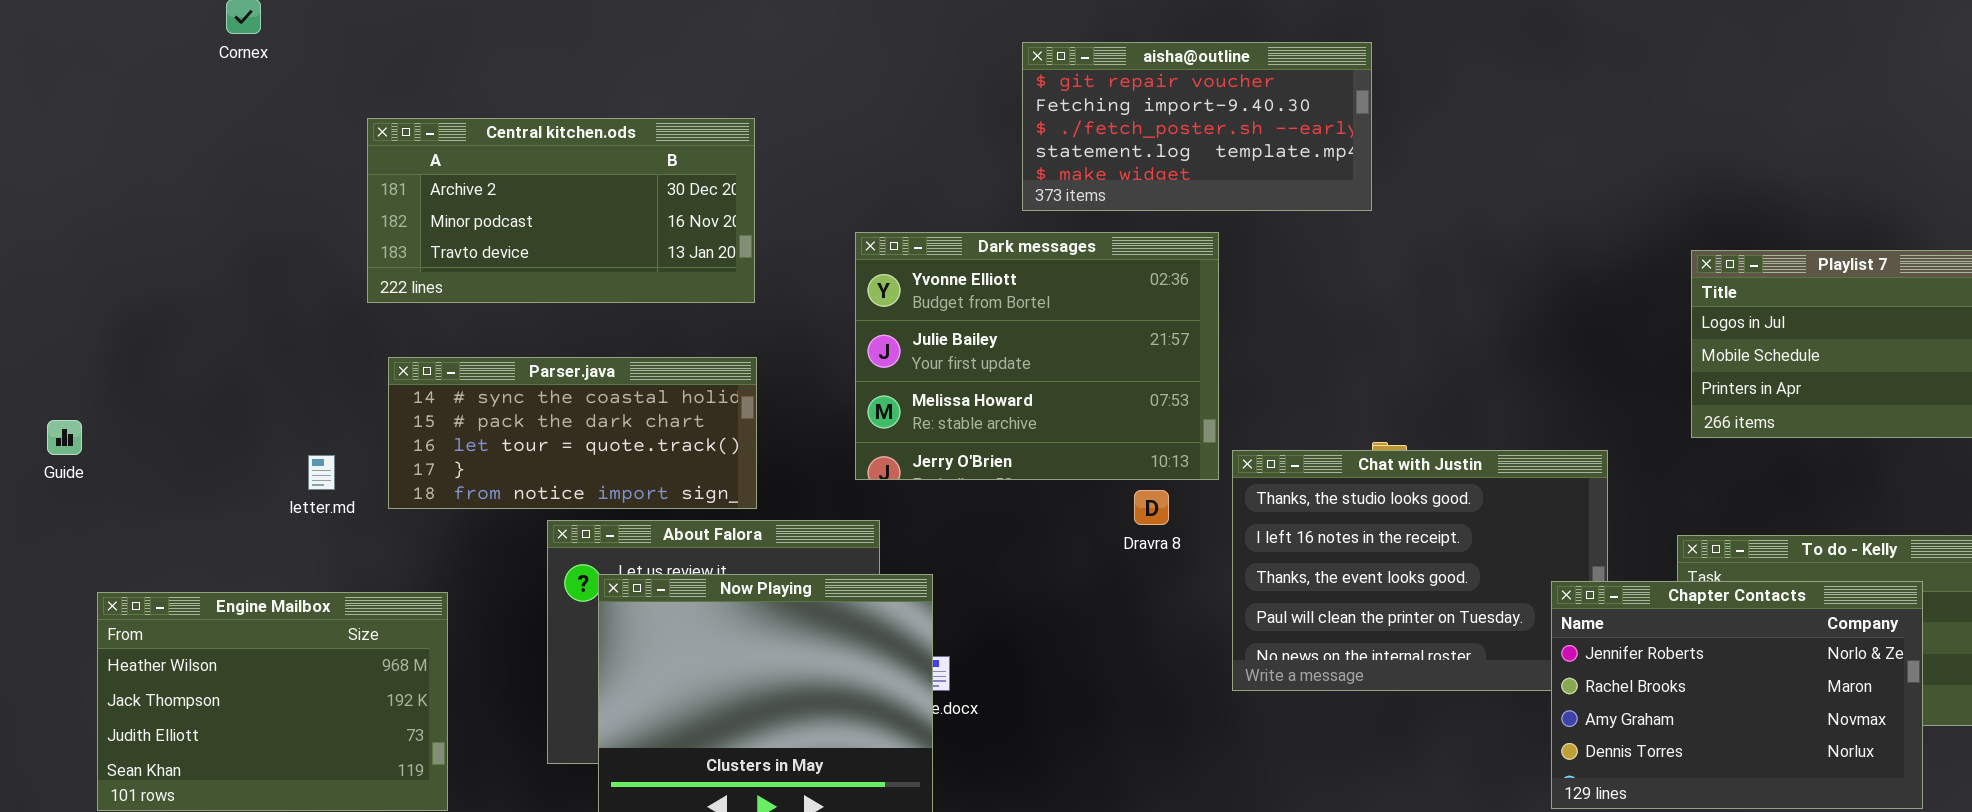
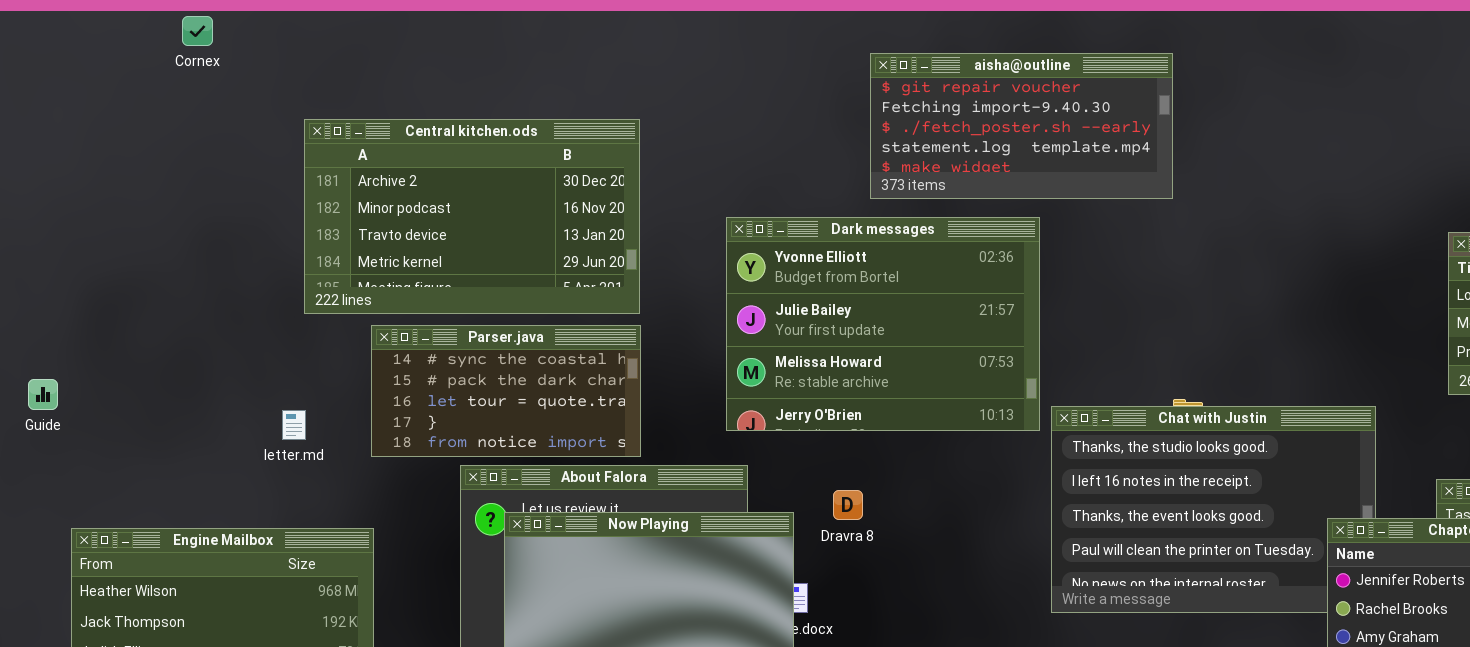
Central kitchen.ods: [367,118,755,303] -> [304,119,640,314], resized
Parser.java: [388,357,757,509] -> [371,325,641,457], resized
letter.md: [308,455,335,490] -> [282,410,306,440], moved
Dravra 8: [1134,490,1169,525] -> [833,490,863,520], moved

